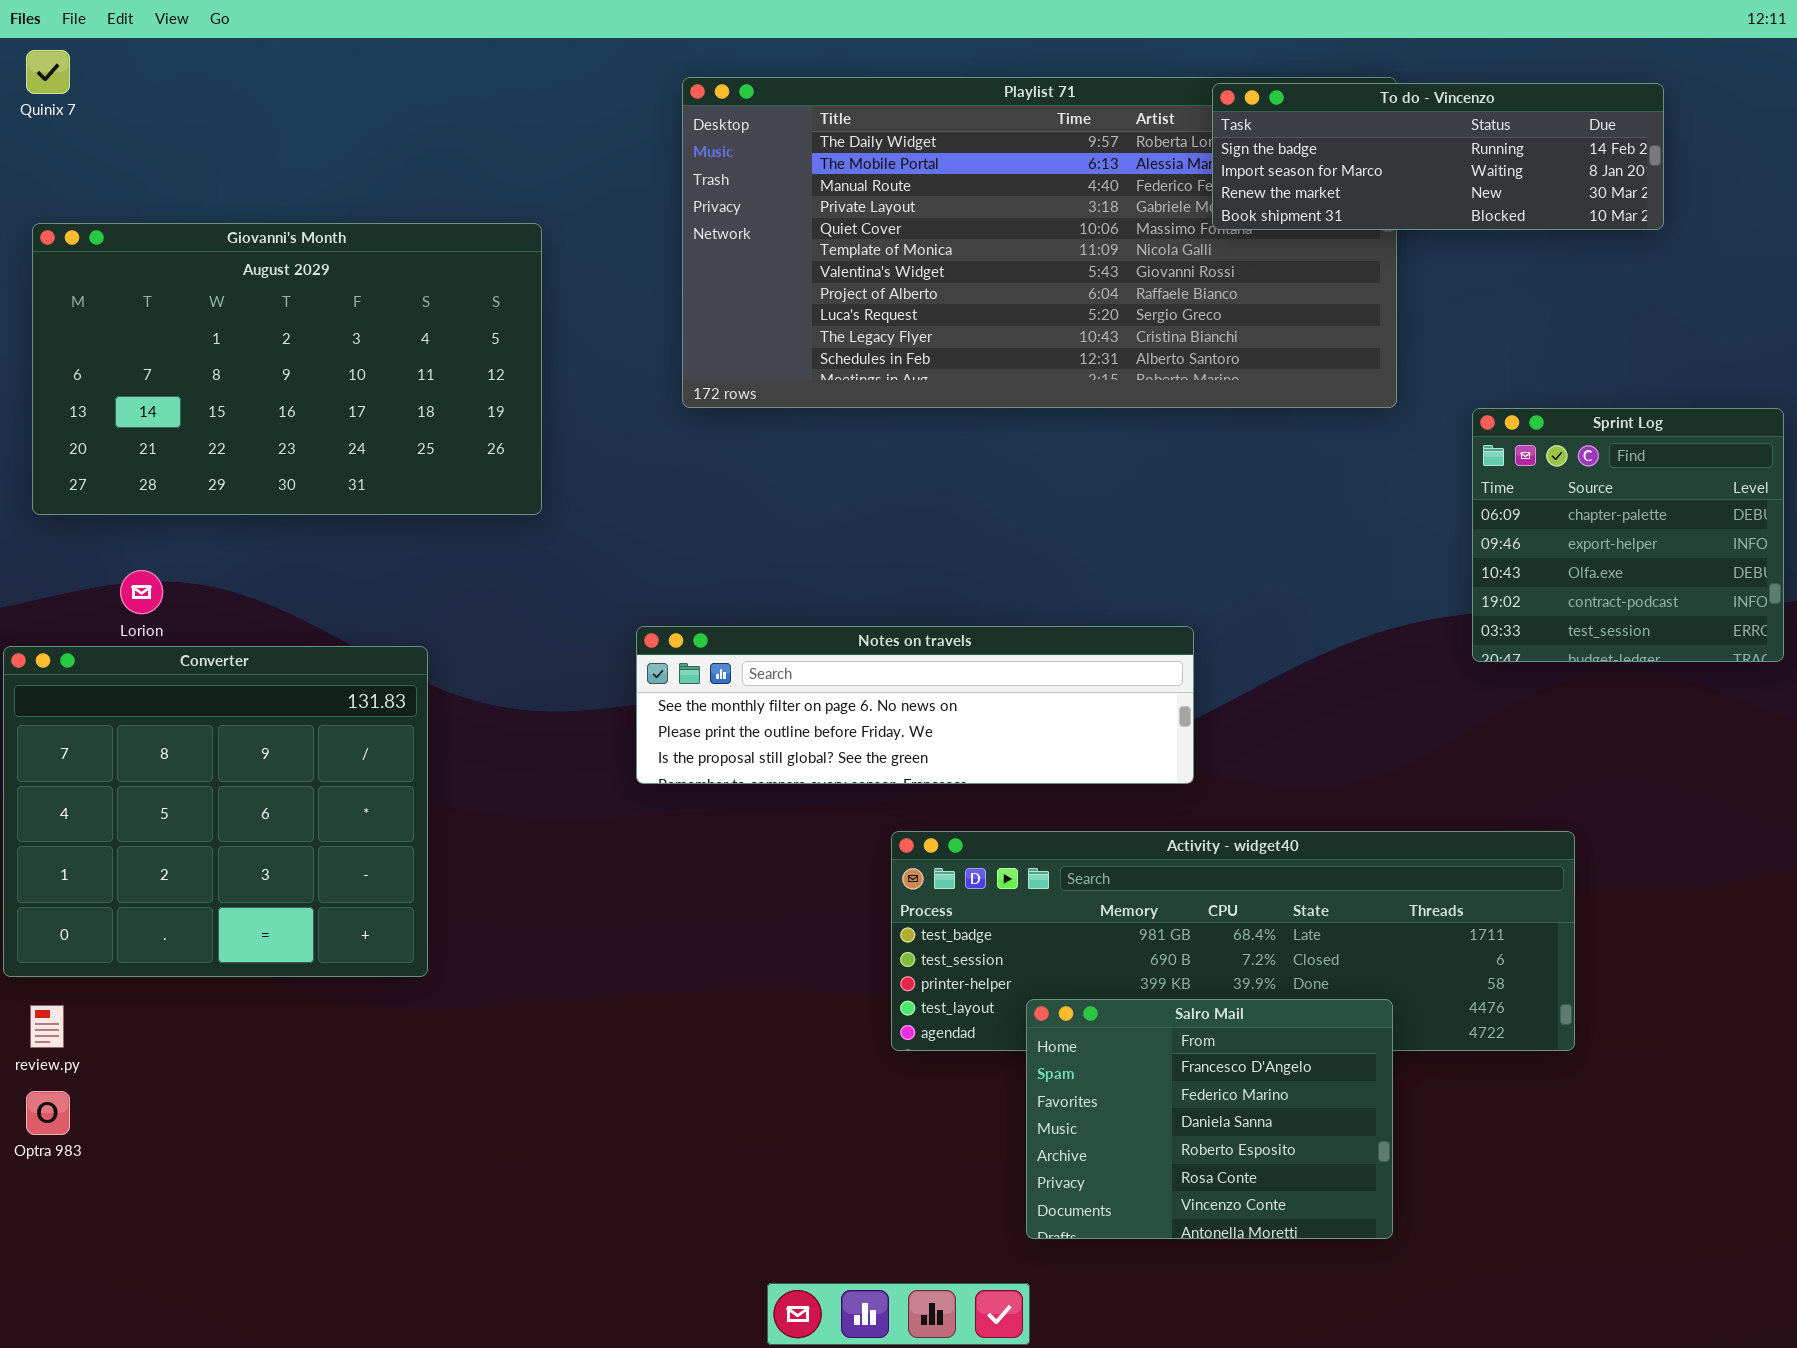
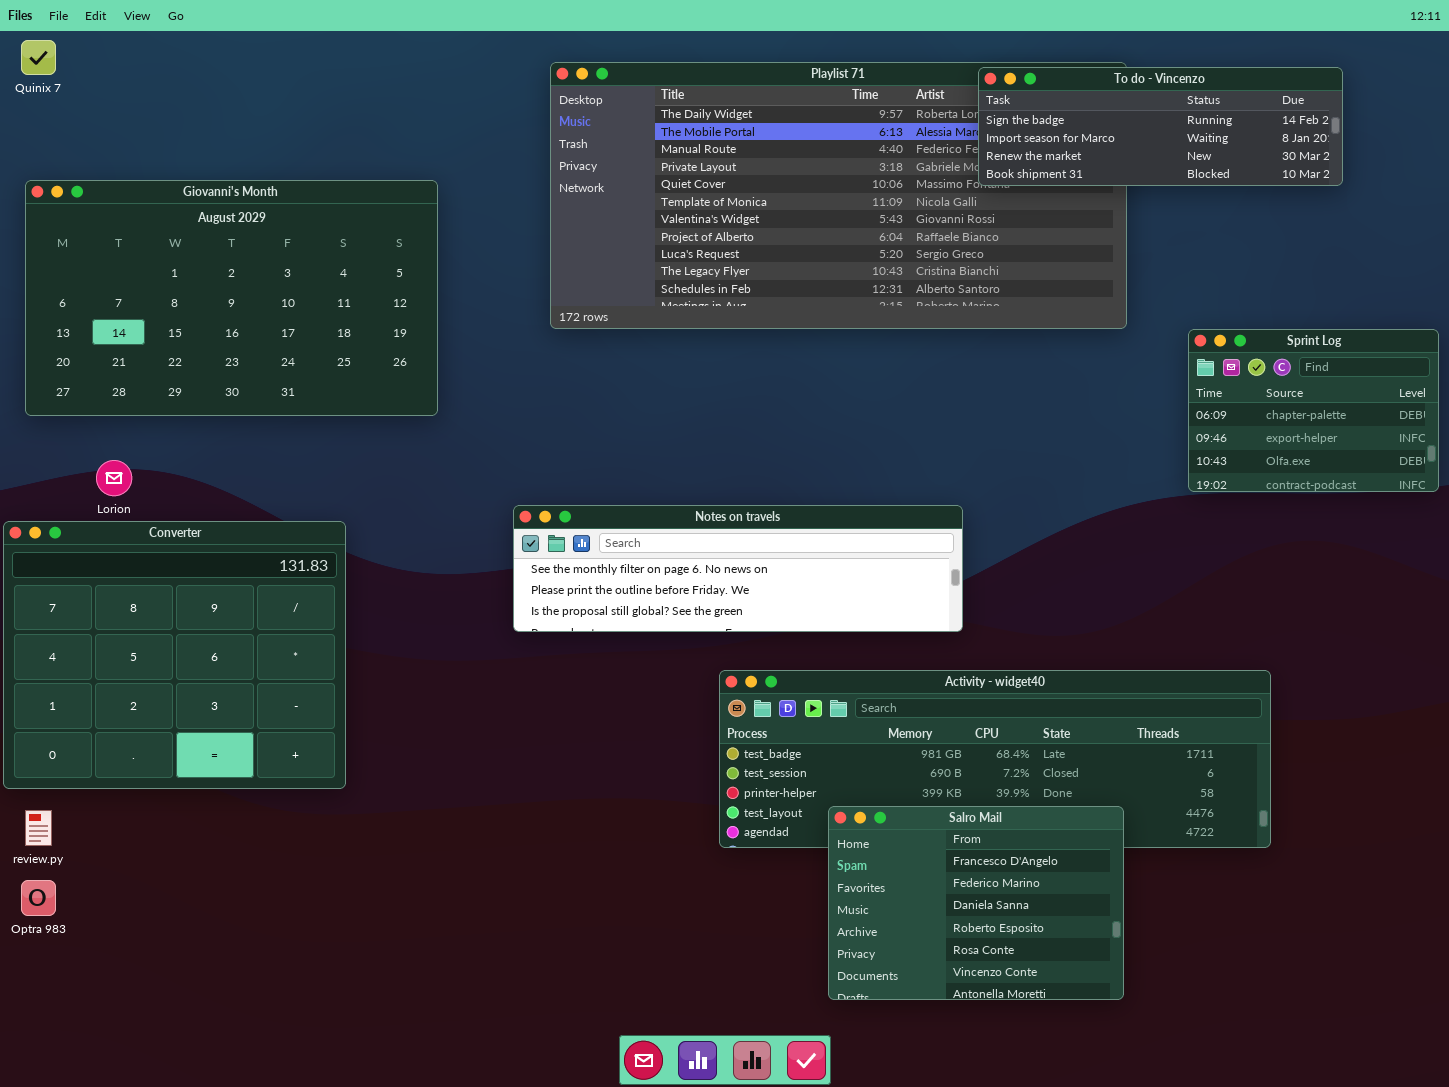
Sprint Log: [1472,408,1784,662] -> [1188,329,1439,492], resized

